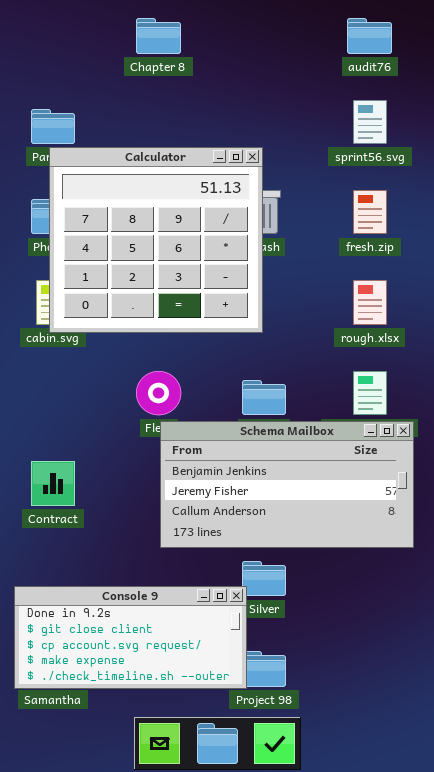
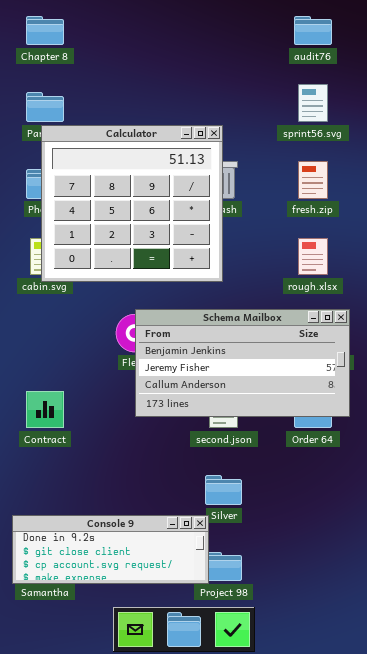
Chapter 8: [136,18,181,54] -> [26,16,64,45], moved
Schema Mailbox: [160,421,414,548] -> [135,309,350,417], moved
Console 9: [14,586,247,689] -> [12,515,209,584], resized

